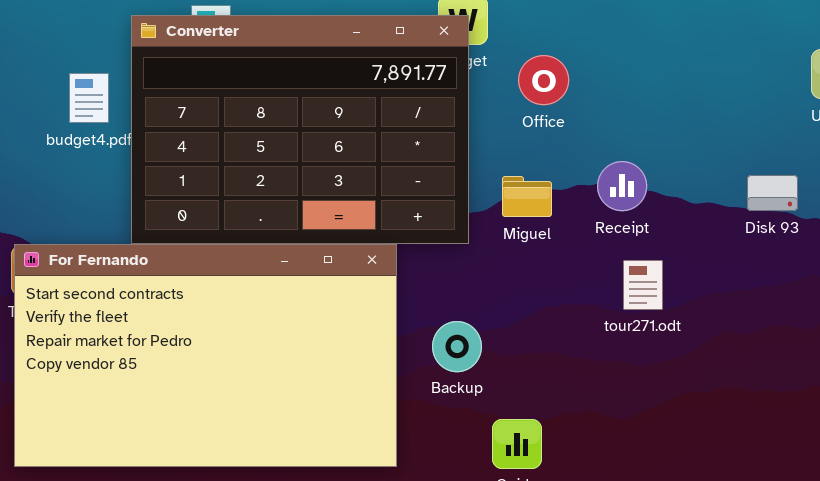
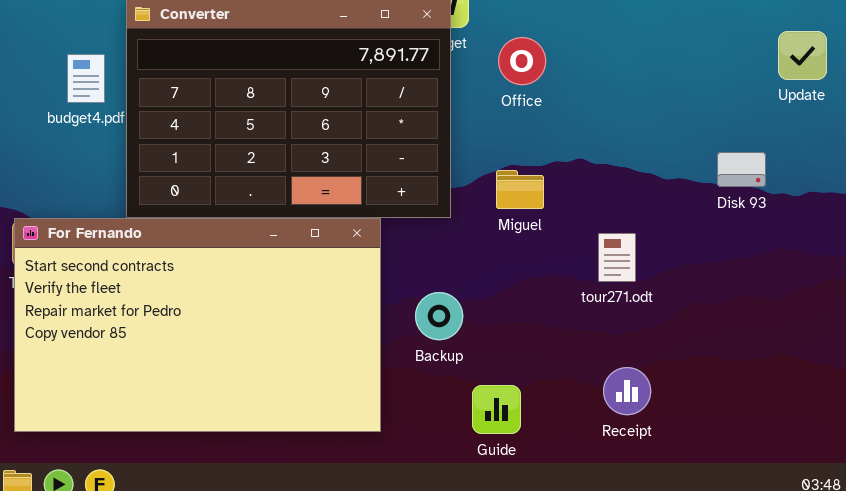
Receipt: [597,161,647,211] -> [603,367,651,415], moved
Miguel: [502,176,552,217] -> [496,170,544,209], moved

